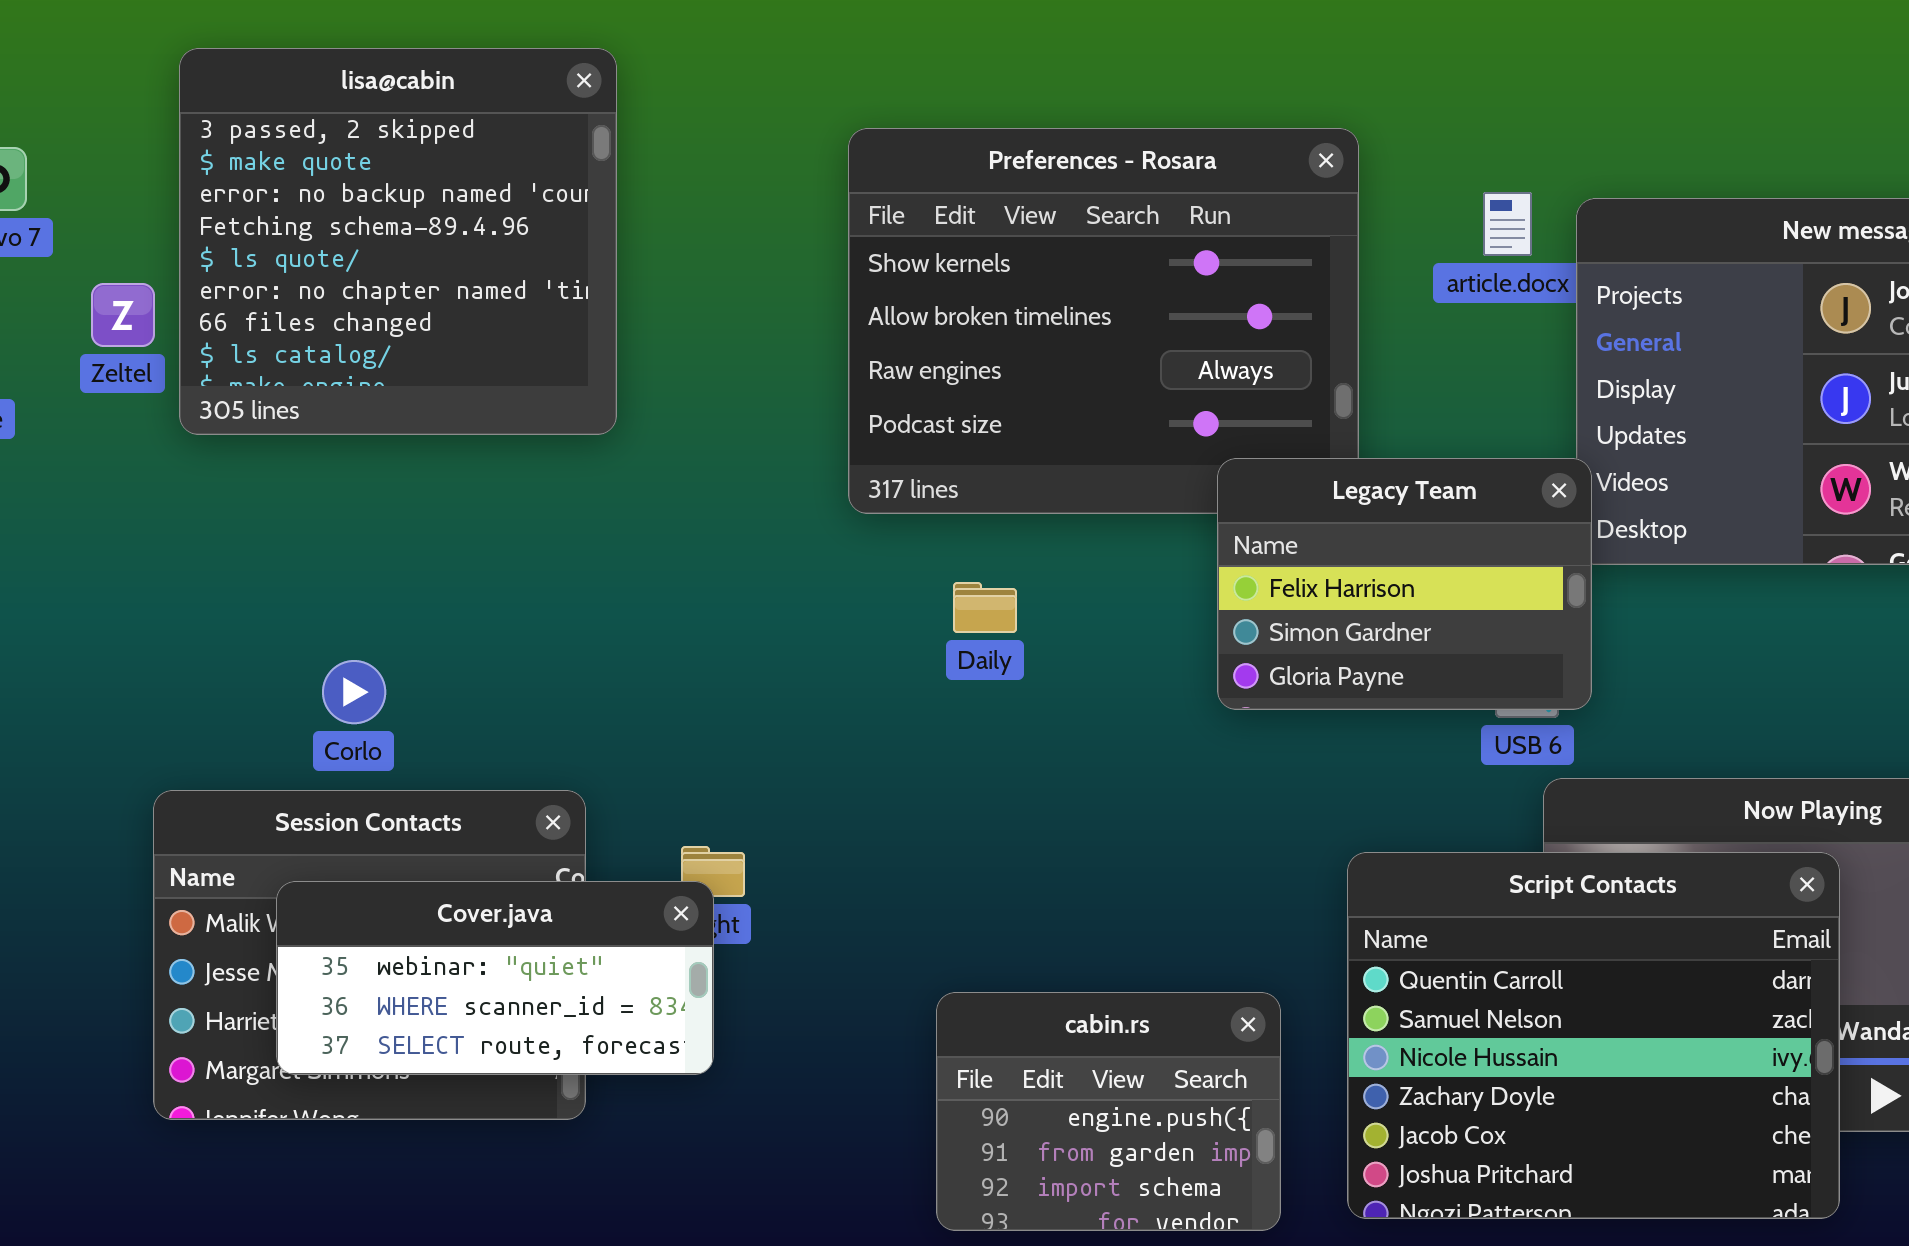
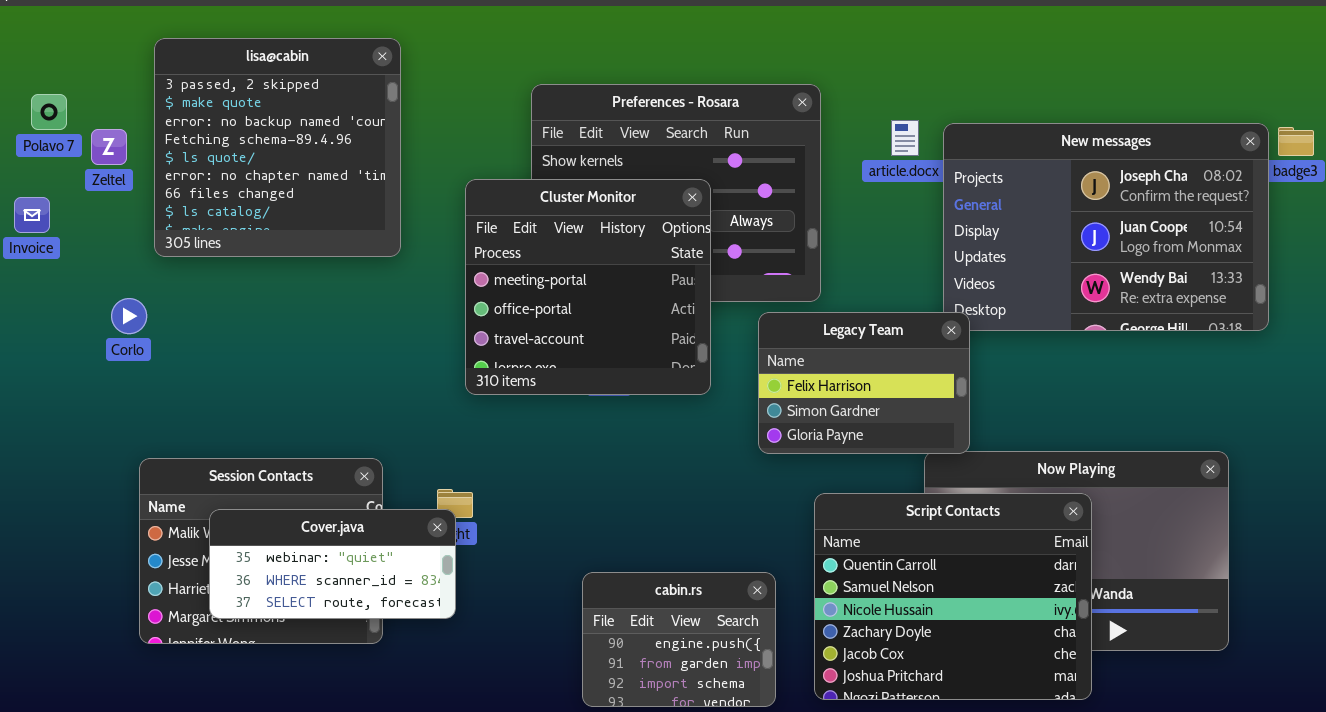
Zeltel: [91,283,155,347] -> [91,129,127,165], moved
Cluster Monitor: none -> [465,179,711,395], opened
Legacy Team: [1217,458,1592,710] -> [758,312,970,454], moved
Corlo: [322,660,386,724] -> [111,298,147,334], moved

